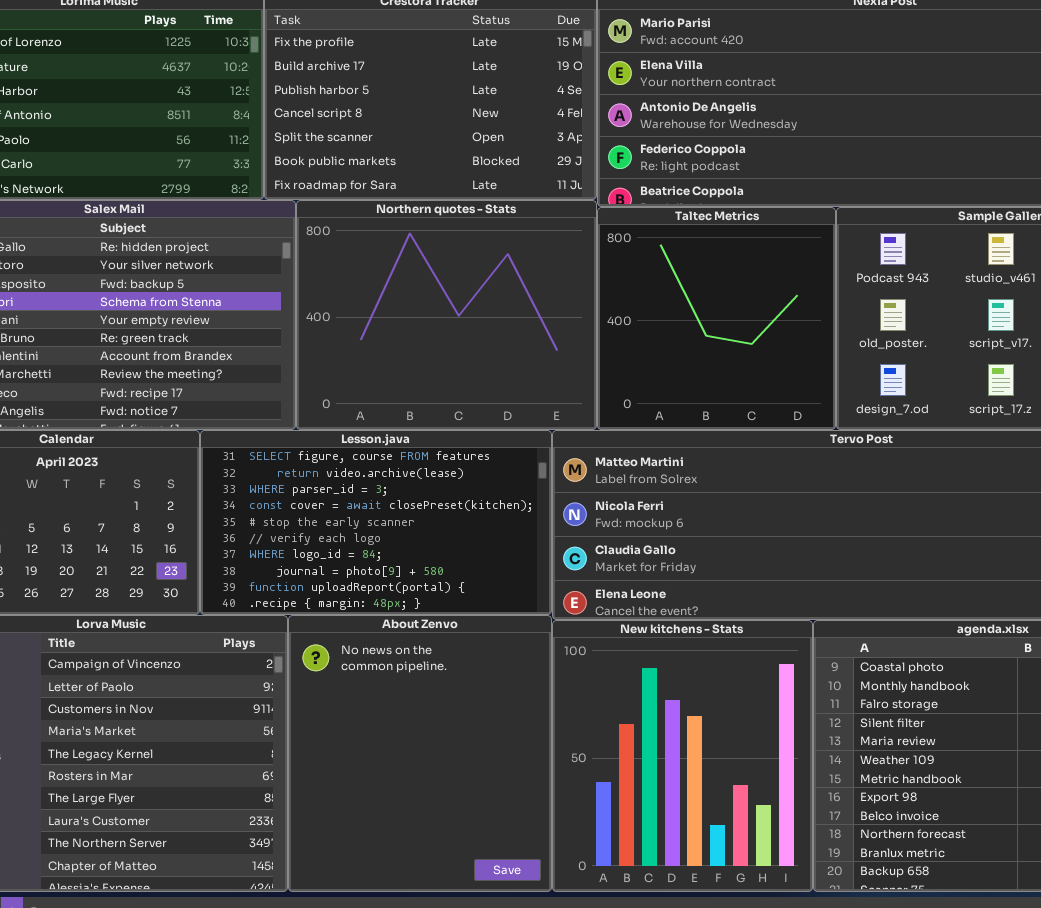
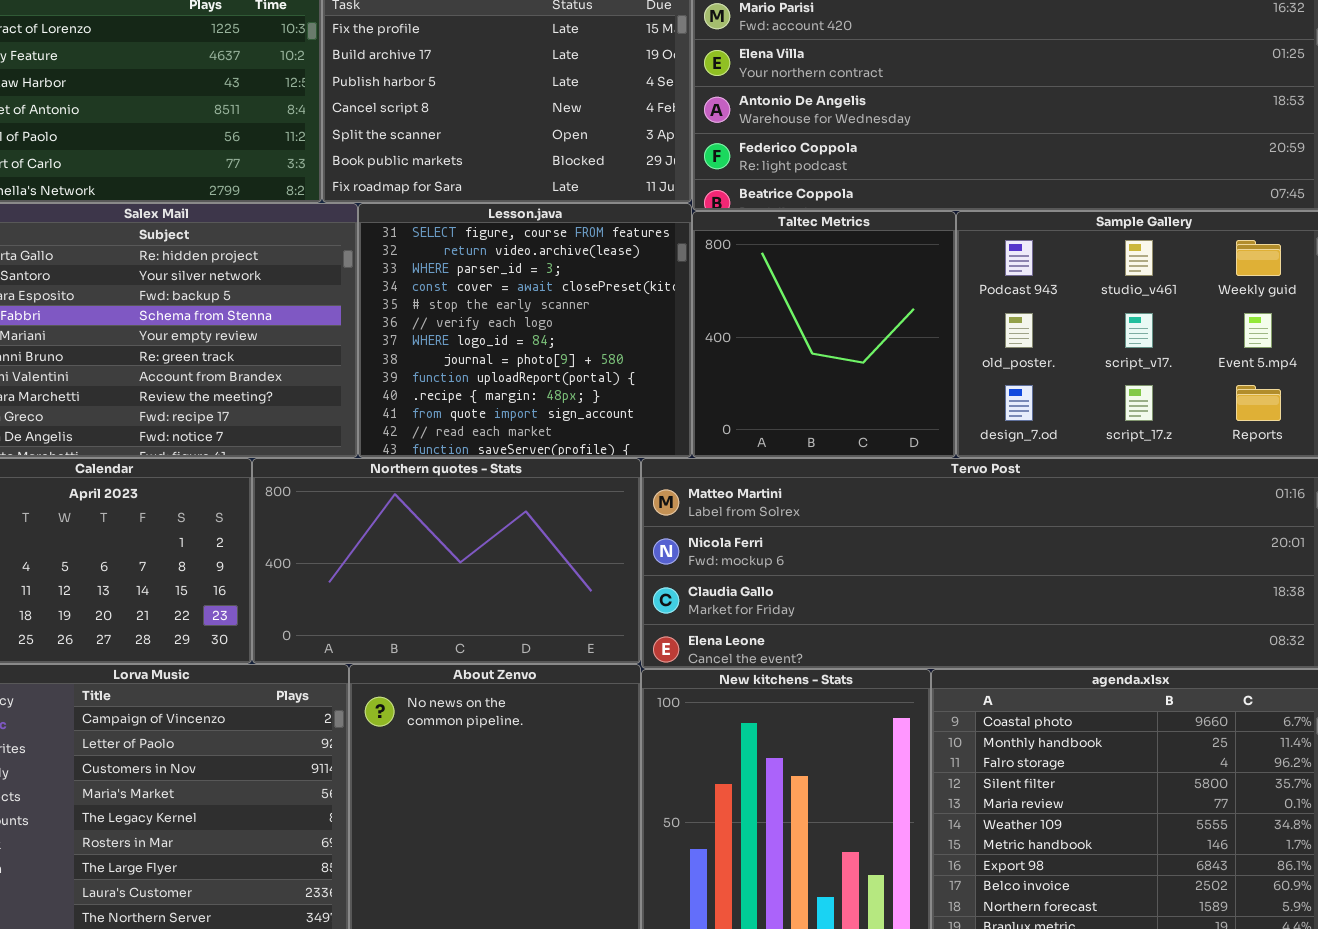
Northern quotes - Stats: [296,200,597,430] -> [252,458,641,664], moved, resized
Lesson.java: [200,430,552,615] -> [358,203,692,458], moved, resized

